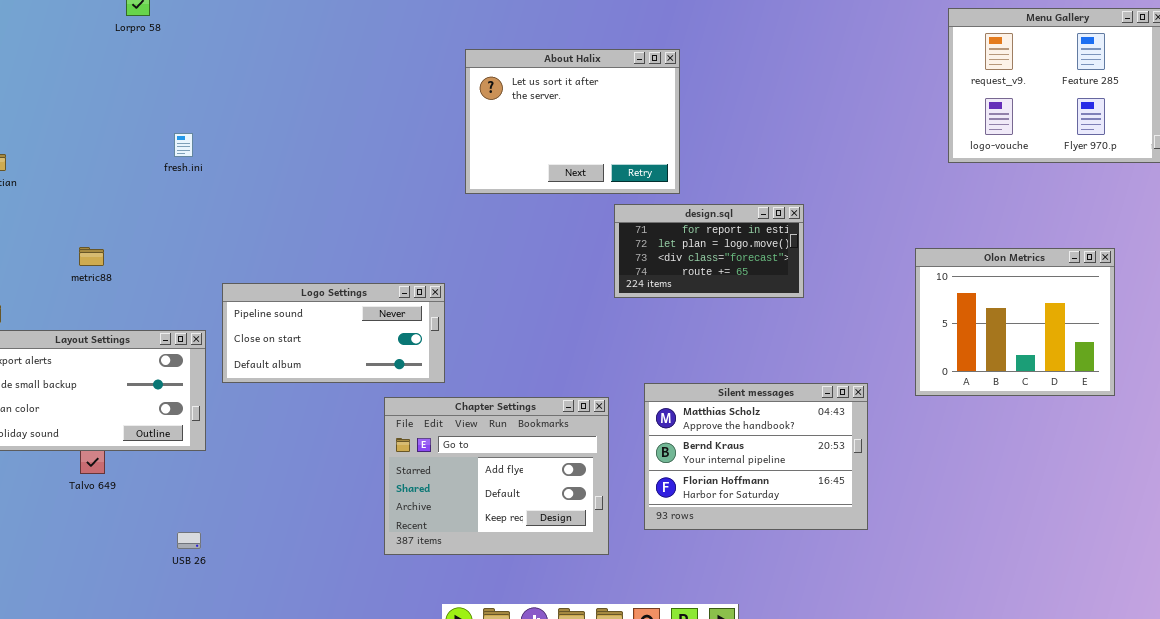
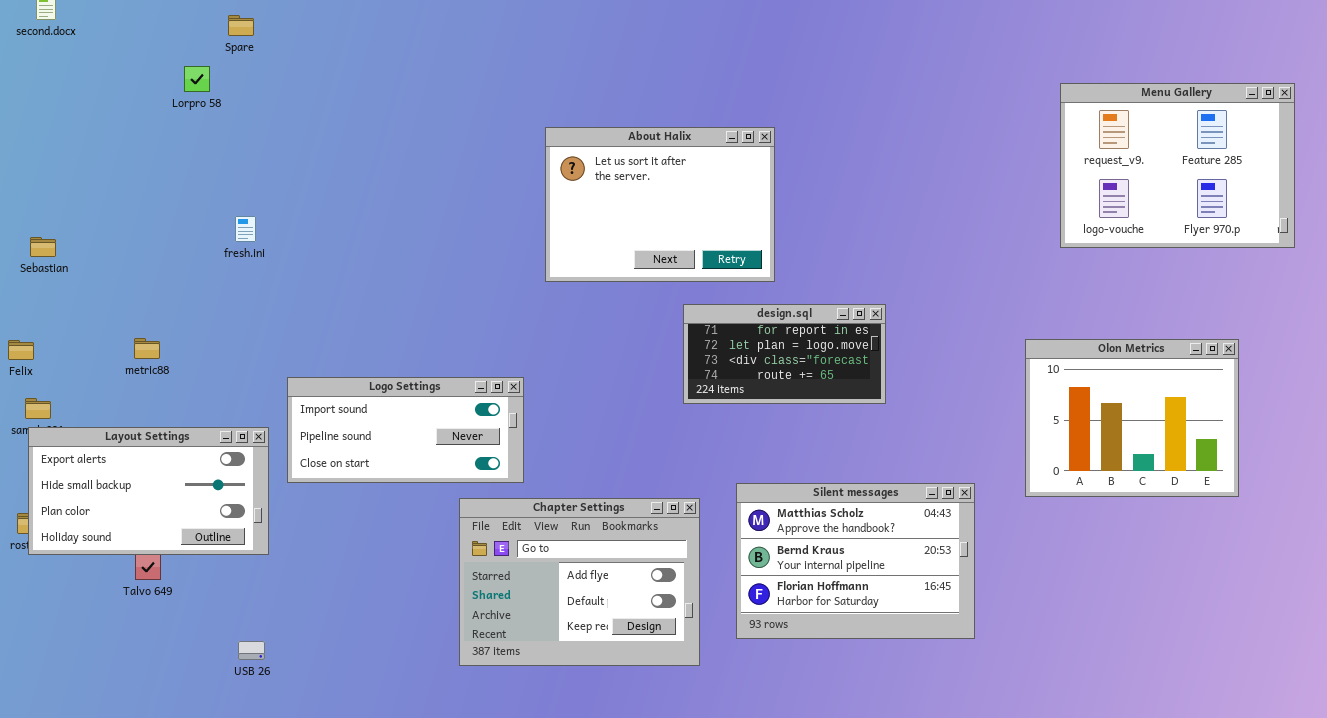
design.sql: [614,204,804,298] -> [683,304,886,404], moved
Logo Settings: [222,283,445,383] -> [287,377,524,483], scrolled up 1 row

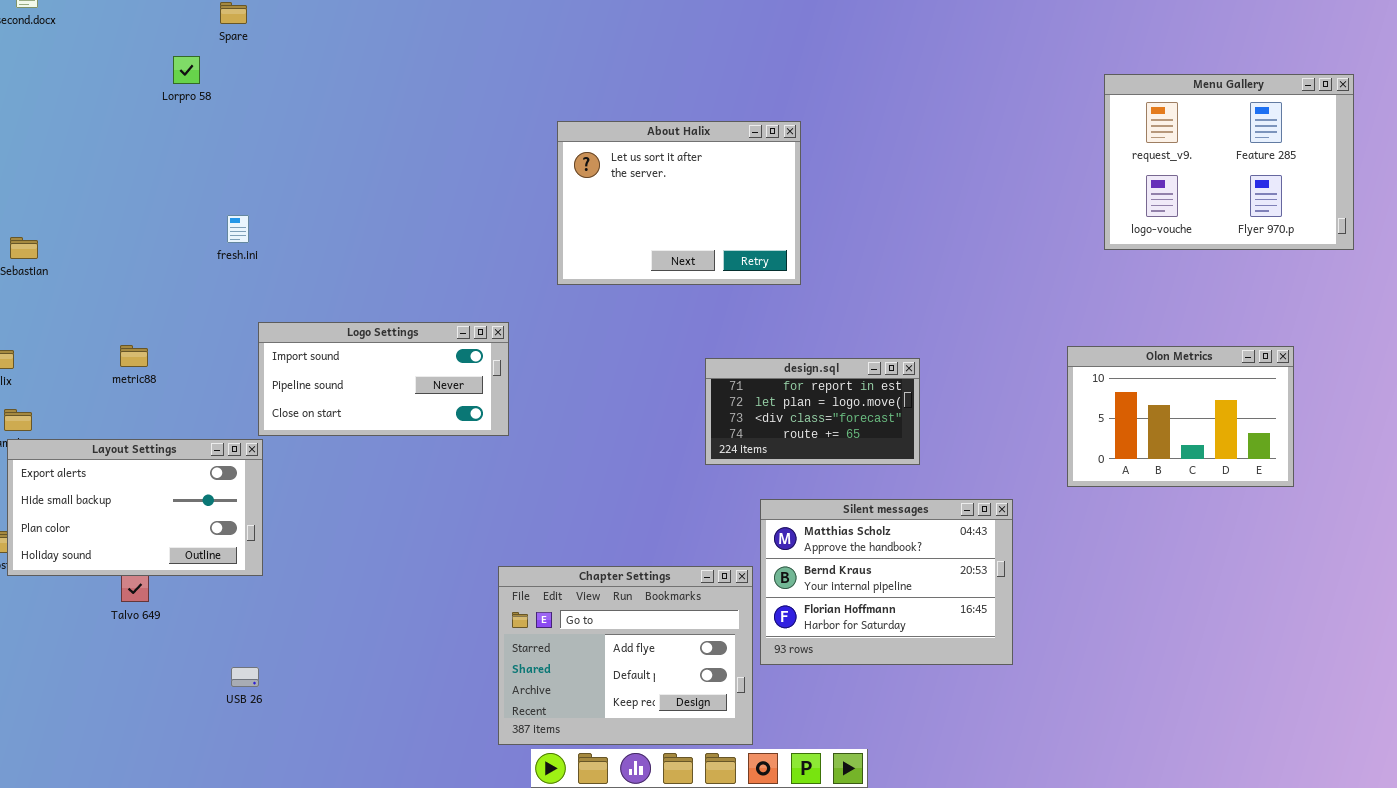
design.sql: [683,304,886,404] -> [705,358,920,465], moved
Olon Metrics: [1025,339,1239,497] -> [1067,346,1294,487], resized
Logo Settings: [287,377,524,483] -> [258,322,509,436], moved
Chapter Settings: [459,498,700,666] -> [498,566,753,745], moved

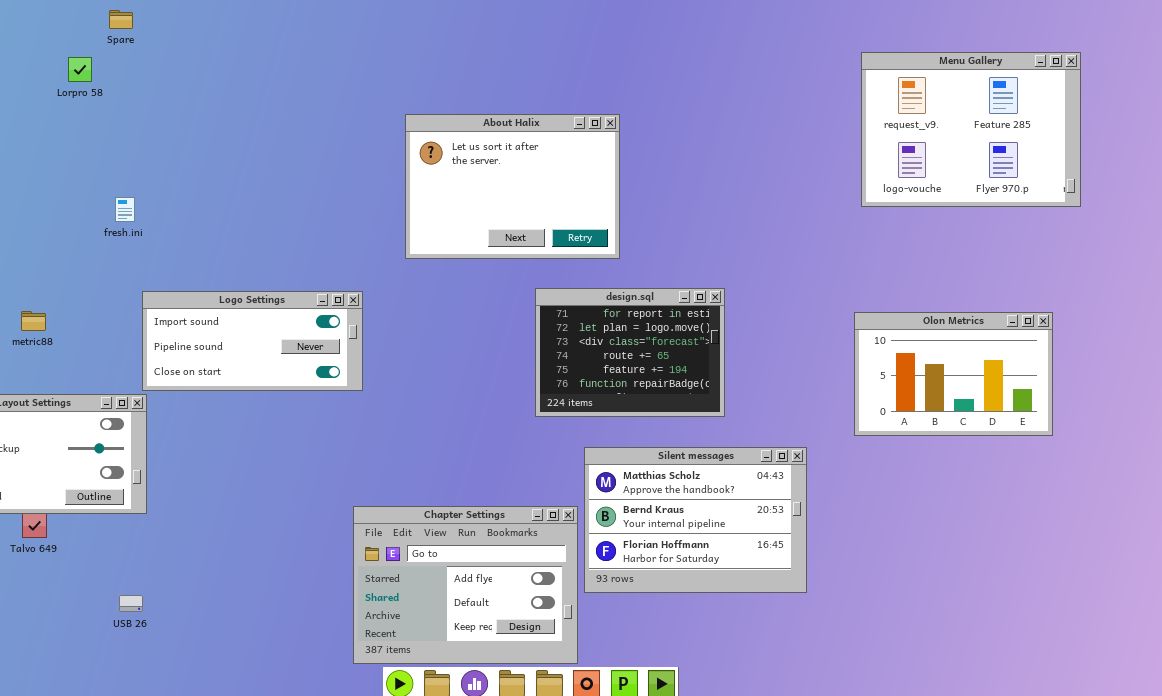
Menu Gallery: [1104,74,1354,250] -> [861,52,1081,207], moved
design.sql: [705,358,920,465] -> [535,288,725,417], resized

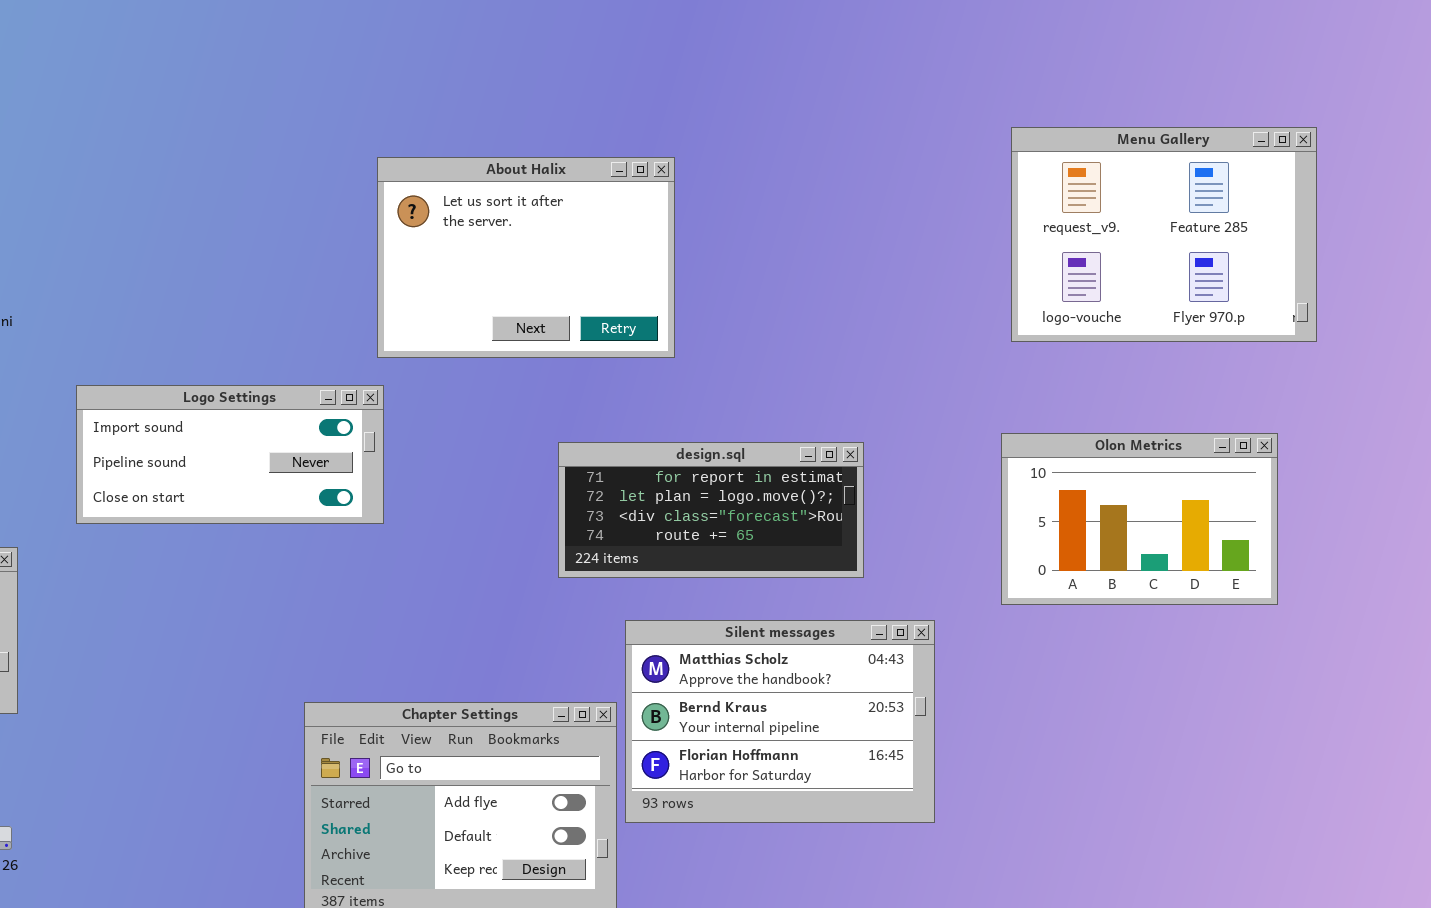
Menu Gallery: [861,52,1081,207] -> [1011,127,1317,342], moved
design.sql: [535,288,725,417] -> [558,442,864,578], resized
Logo Settings: [142,291,363,391] -> [76,385,384,524], moved

